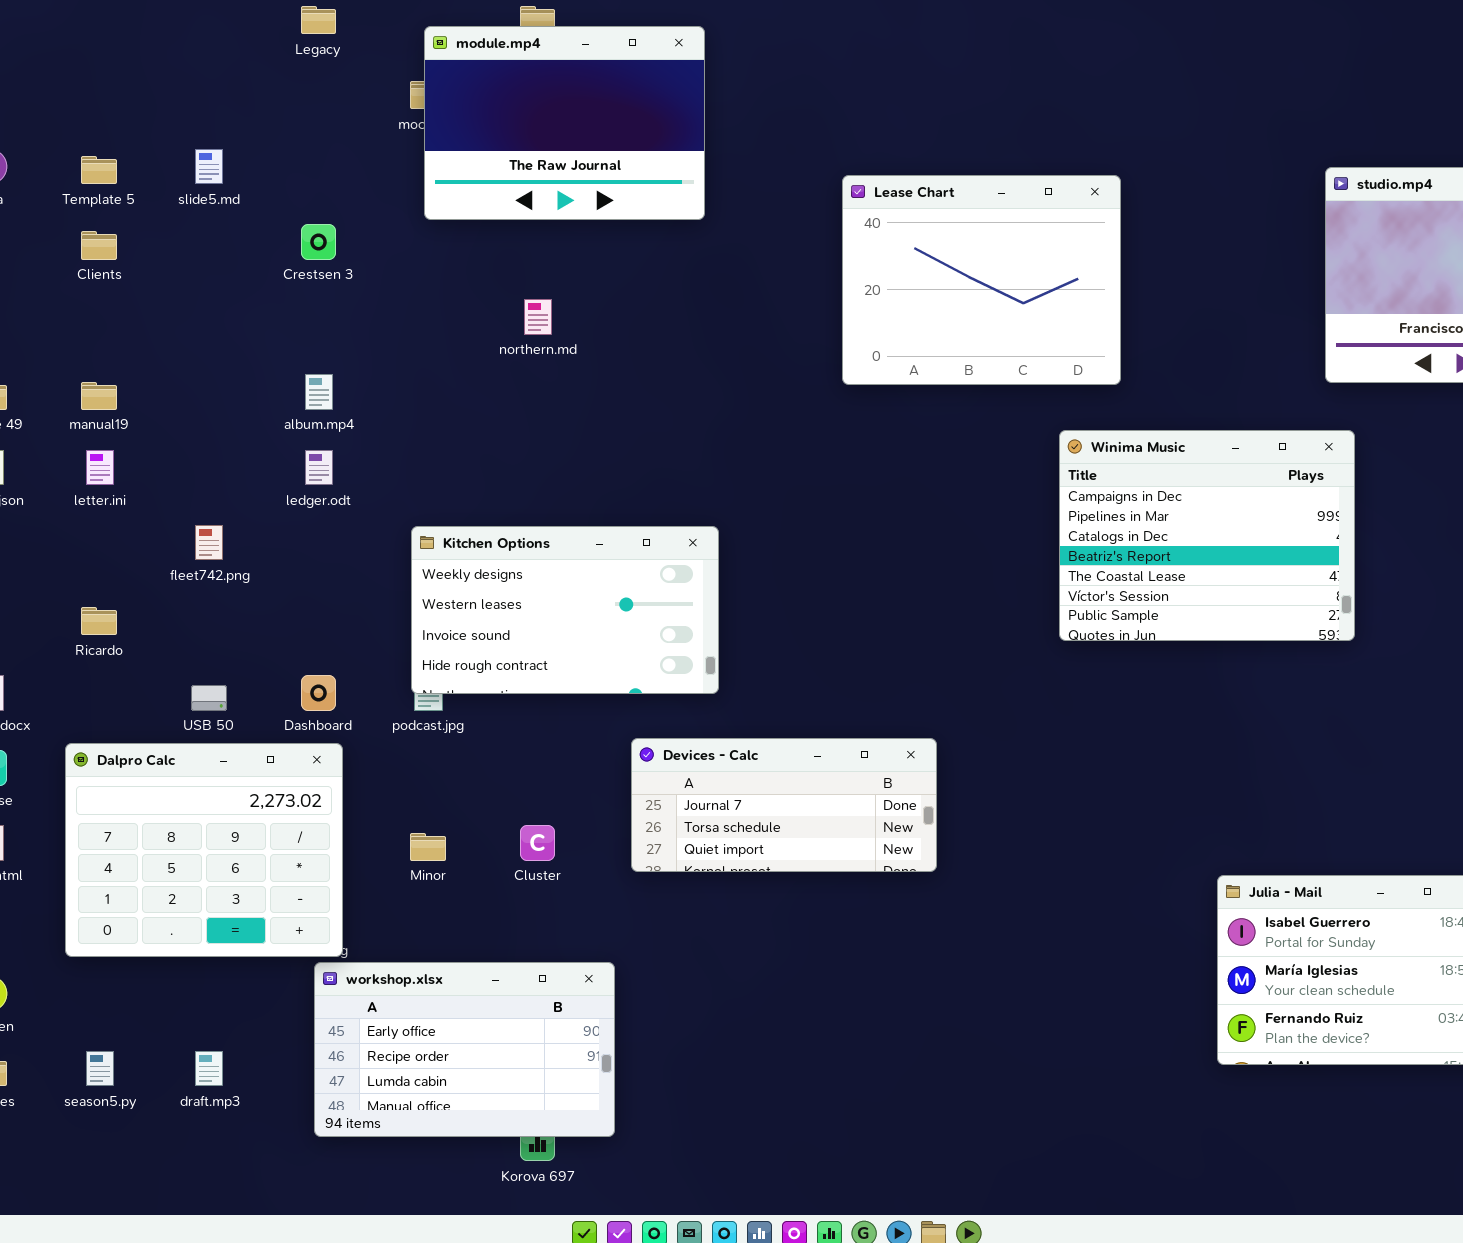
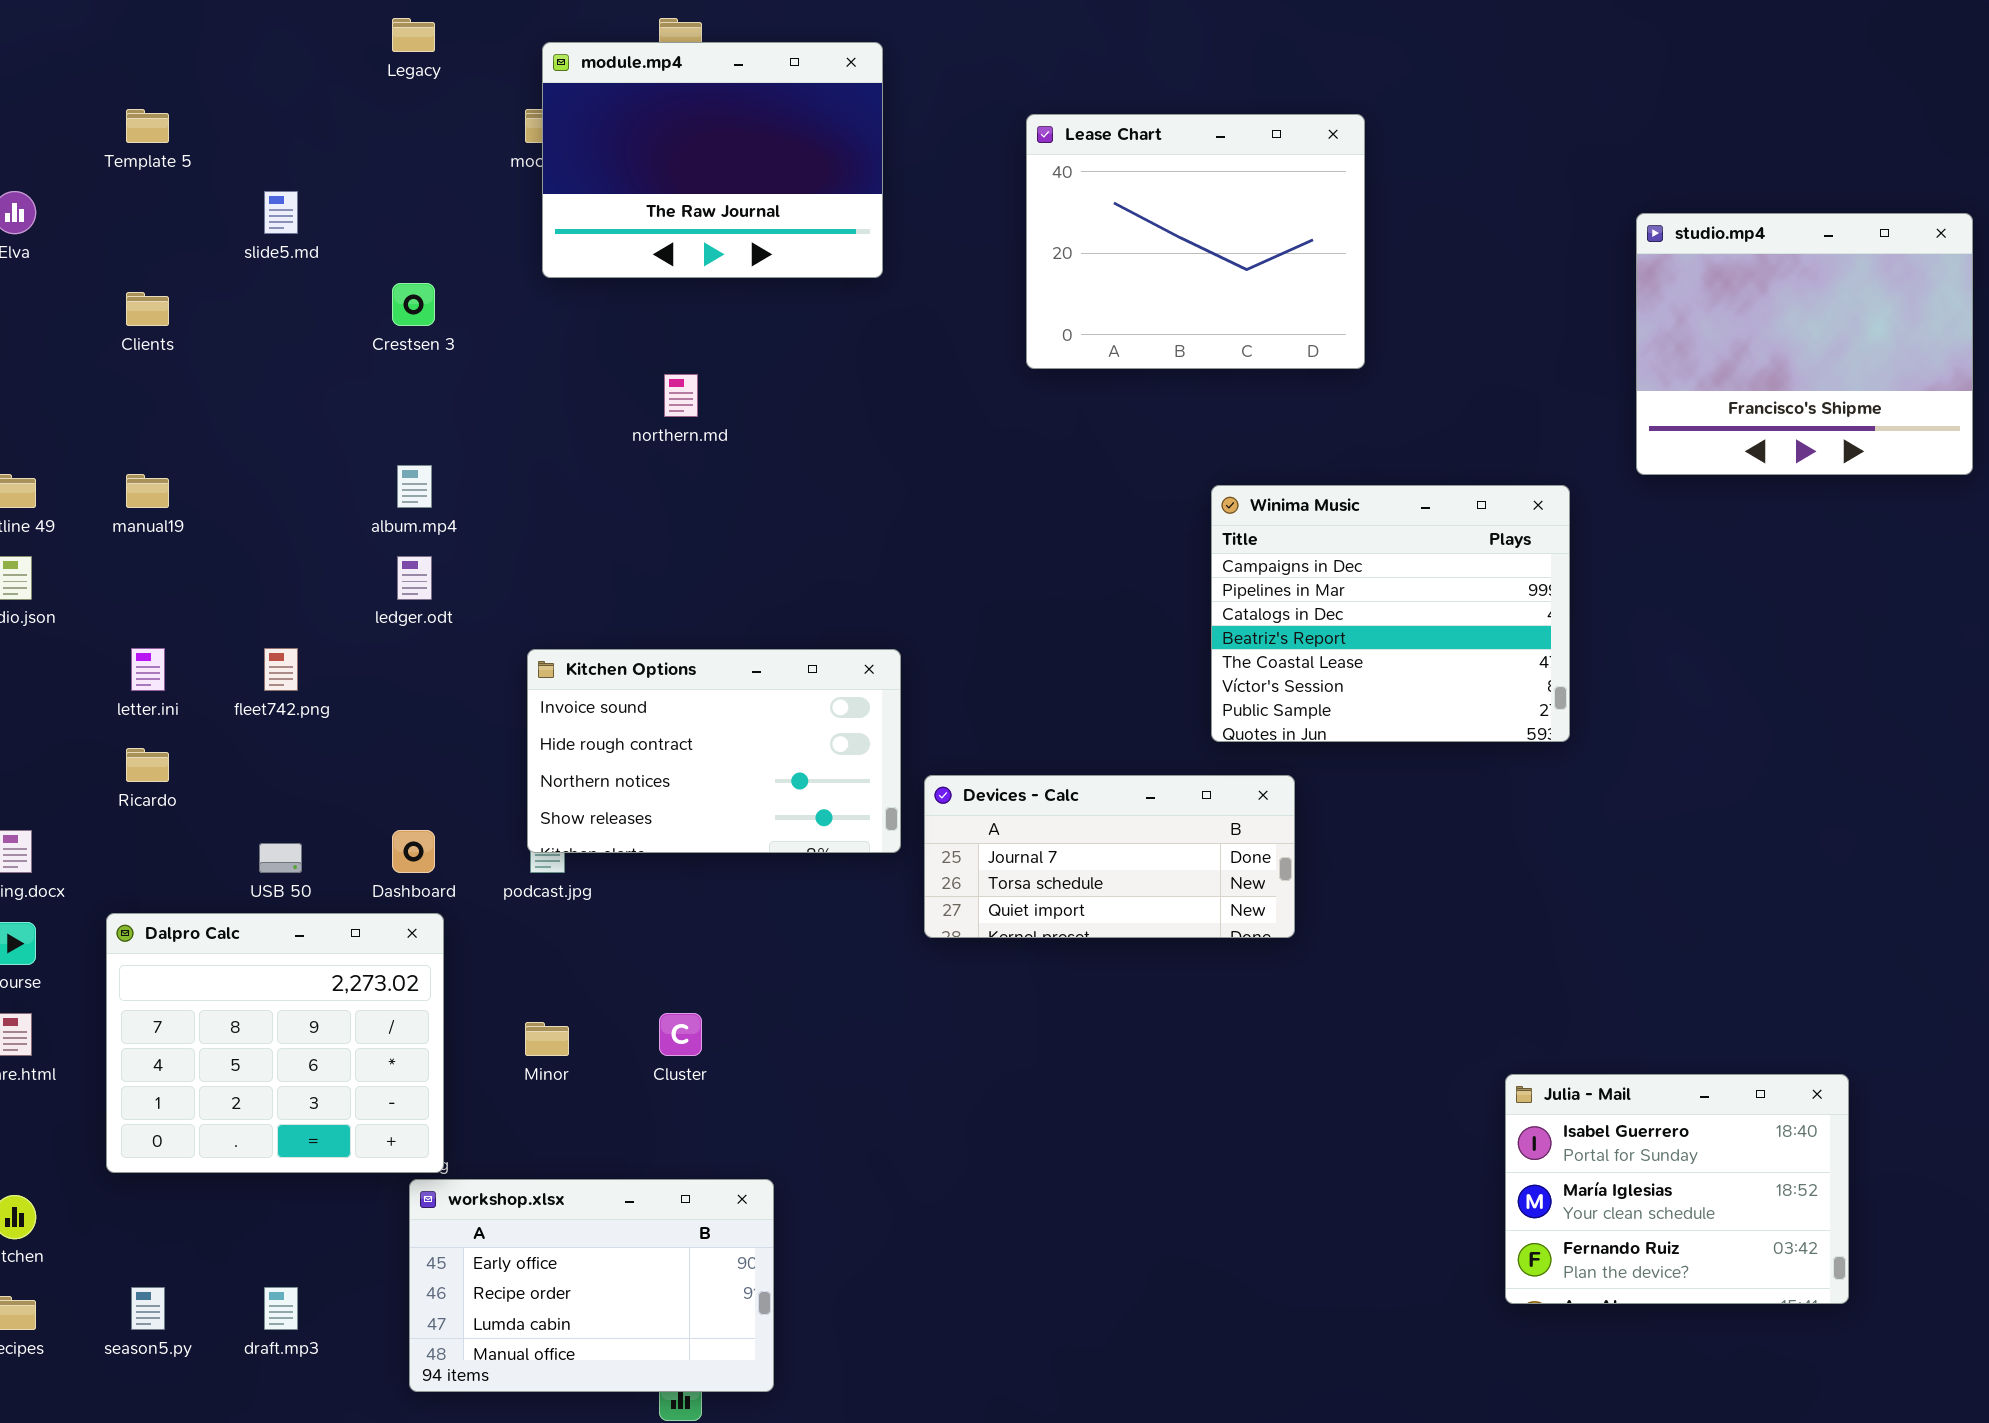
Template 5: [81,156,117,184] -> [126,109,169,143], moved
Lease Chart: [842,175,1121,385] -> [1026,114,1365,369], moved
Winima Music: [1059,430,1355,641] -> [1211,485,1570,742], moved
letter.ini: [86,450,114,485] -> [131,648,165,691], moved
Kitchen Options: [411,526,719,694] -> [527,649,901,853], scrolled down 2 rows
Devices - Calc: [631,738,937,872] -> [924,775,1295,938], moved

